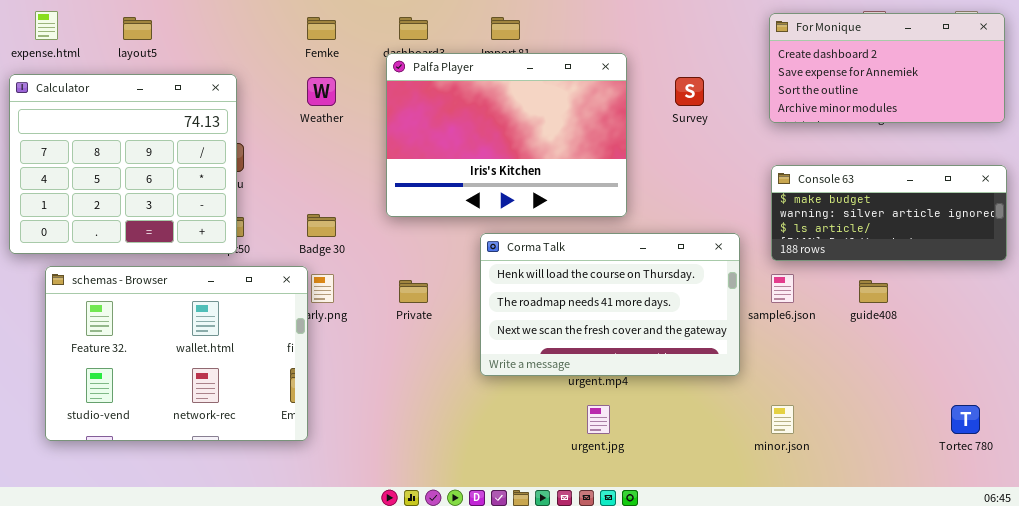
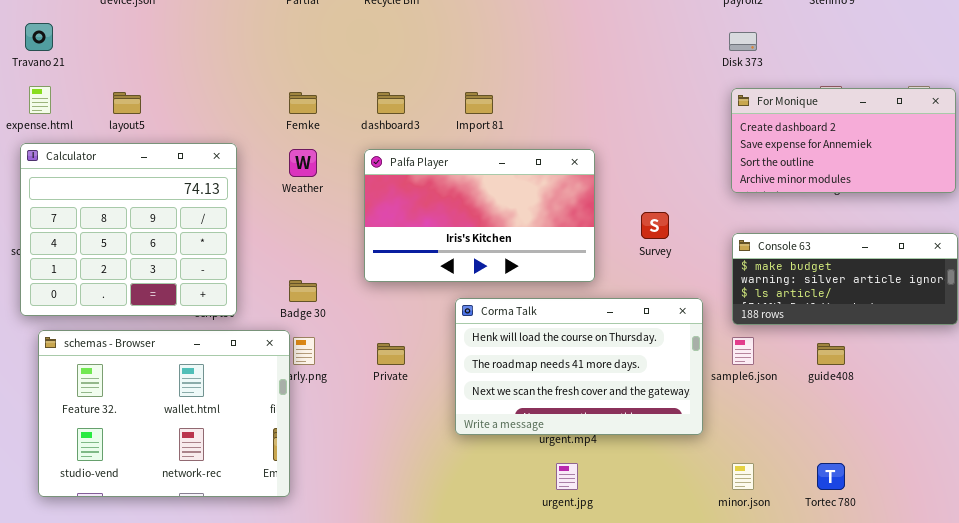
Palfa Player: [386,53,627,217] -> [364,149,595,282], resized
Calculator: [9,74,237,254] -> [20,143,237,316], moved
Survey: [675,77,704,106] -> [641,212,669,239], moved
Tortec 780: [951,405,980,434] -> [817,463,845,490], moved

